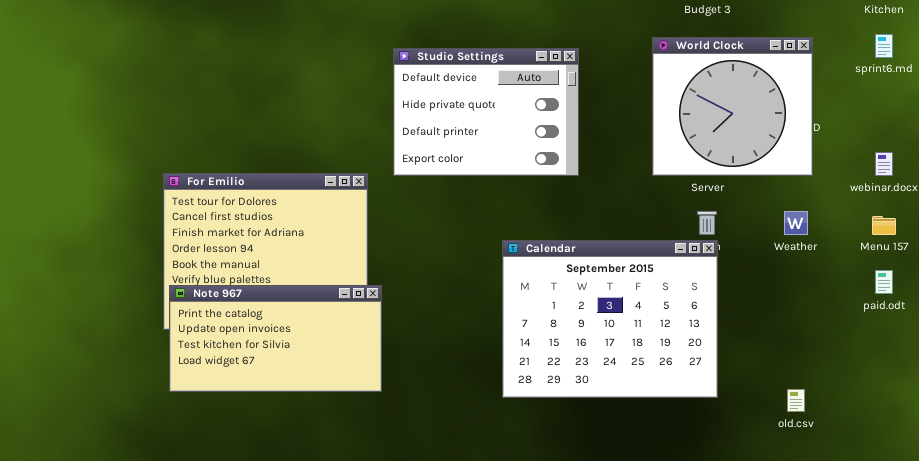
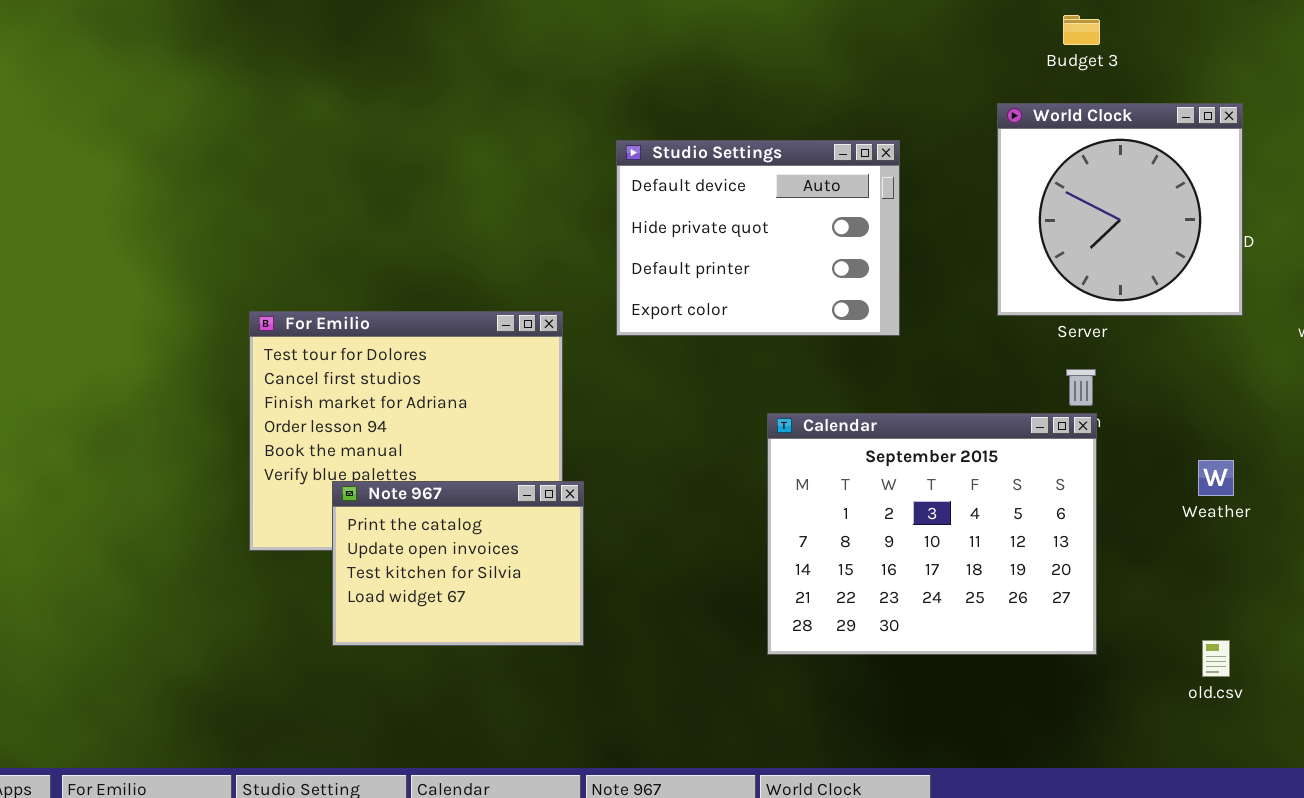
Studio Settings: [393,48,579,176] -> [616,140,900,336], moved
Weather: [784,211,808,235] -> [1198,460,1234,496], moved
Note 967: [169,285,382,392] -> [332,481,584,646], resized

